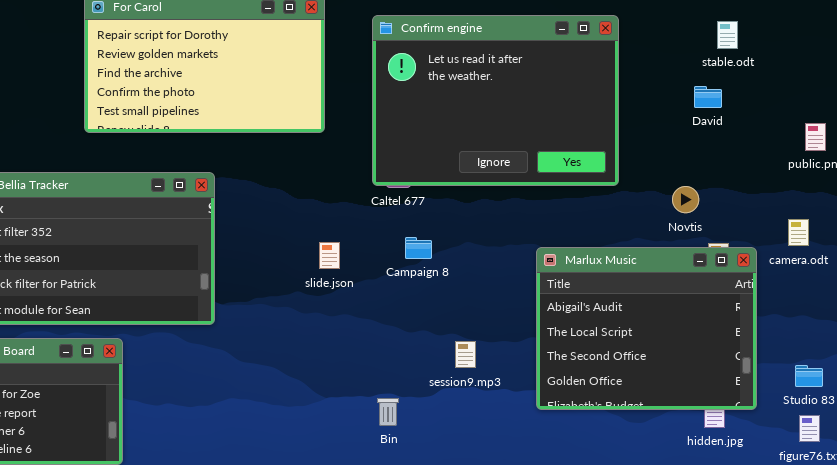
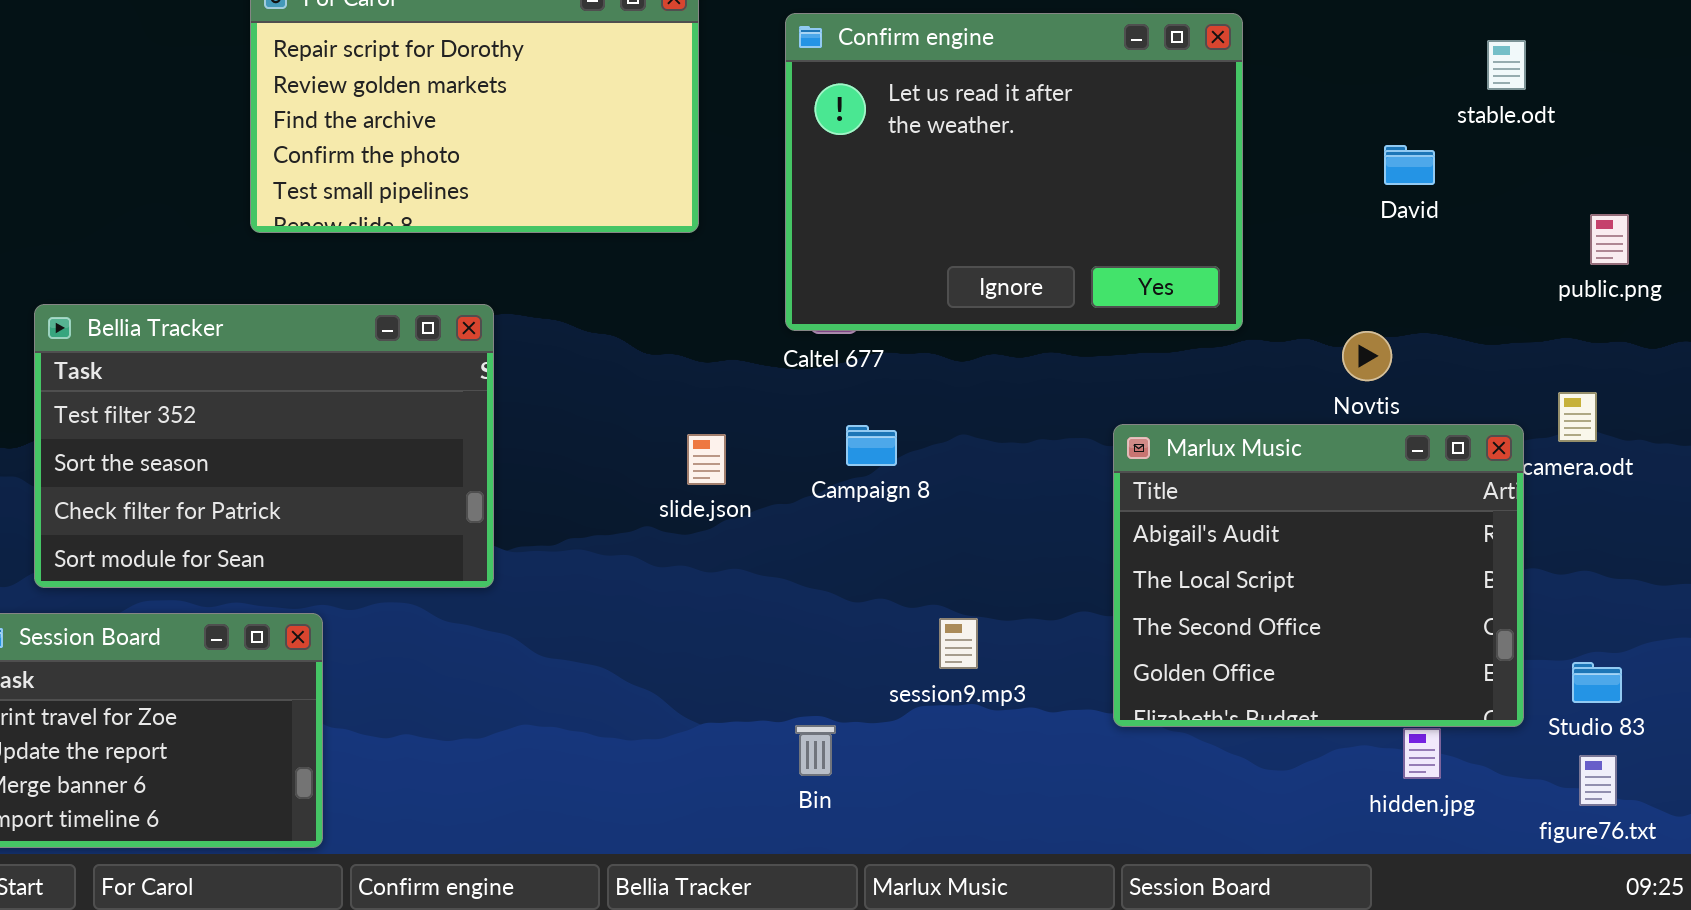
stable.odt: [717,21,738,49] -> [1487,40,1526,90], moved
Marlux Music: [536,247,757,410] -> [1113,424,1524,727], moved

